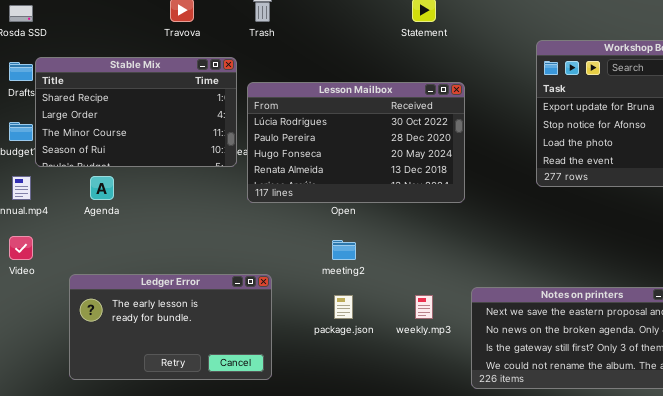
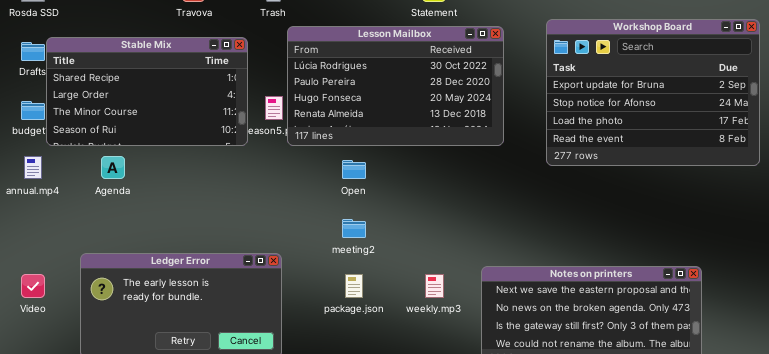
Lesson Mailbox: [247,82,465,203] -> [287,26,504,146], moved
Video: [9,236,33,260] -> [21,274,45,298], moved

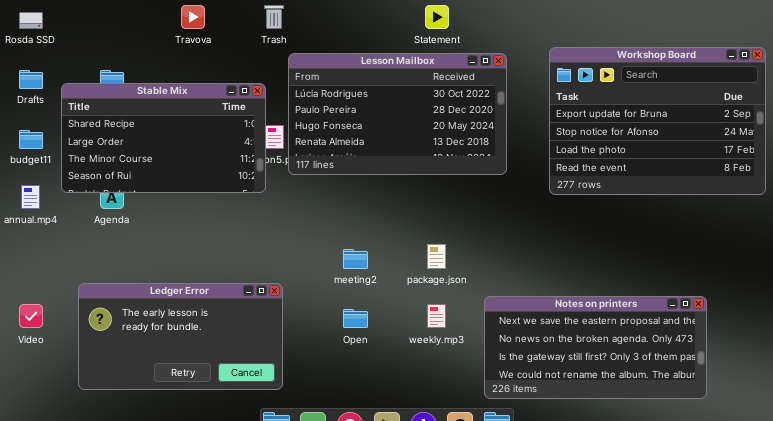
Stable Mix: [46,37,248,146] -> [61,83,266,193], moved
Open: [342,160,366,179] -> [343,309,368,328], moved
package.json: [345,274,363,298] -> [427,244,446,269], moved

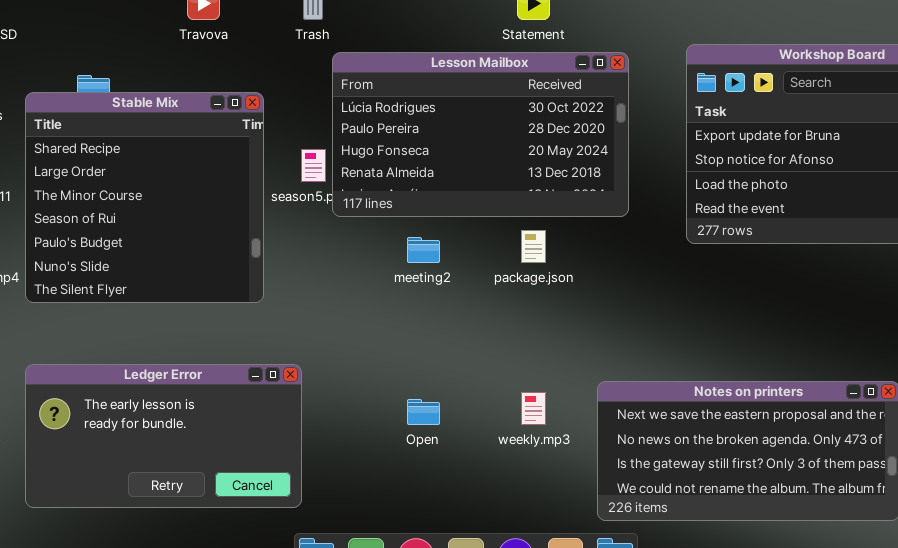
Stable Mix: [61,83,266,193] -> [25,92,264,303], resized
package.json: [427,244,446,269] -> [521,230,546,263], moved
meeting2: [343,249,368,269] -> [407,237,440,263], moved
Ledger Error: [78,283,283,390] -> [25,364,302,508], moved

